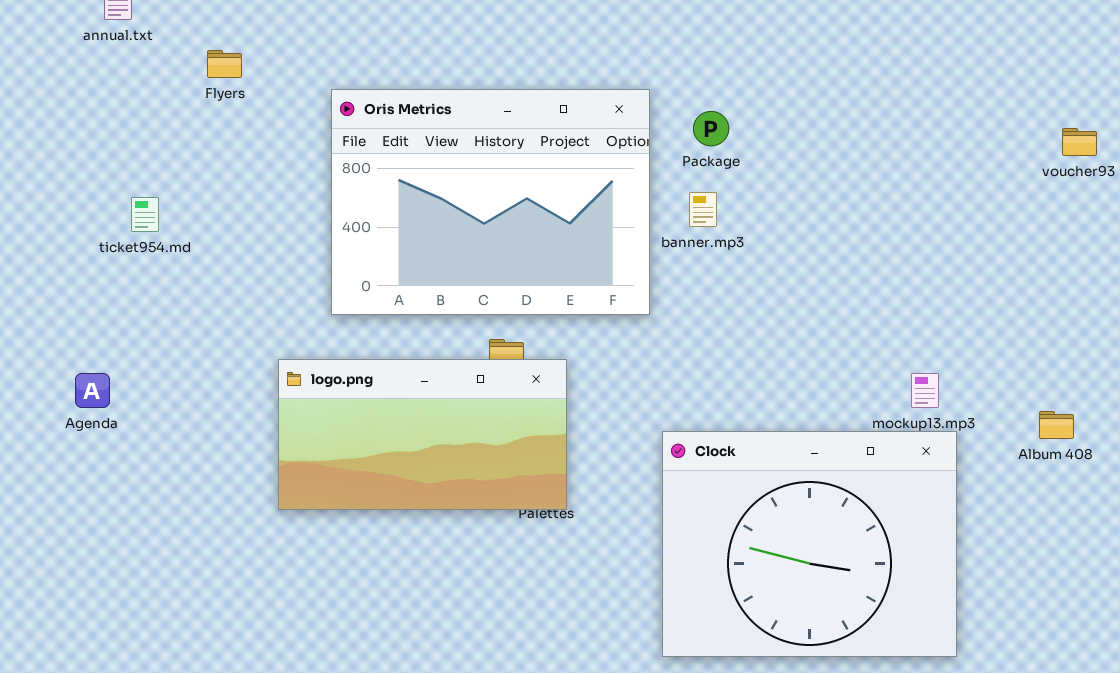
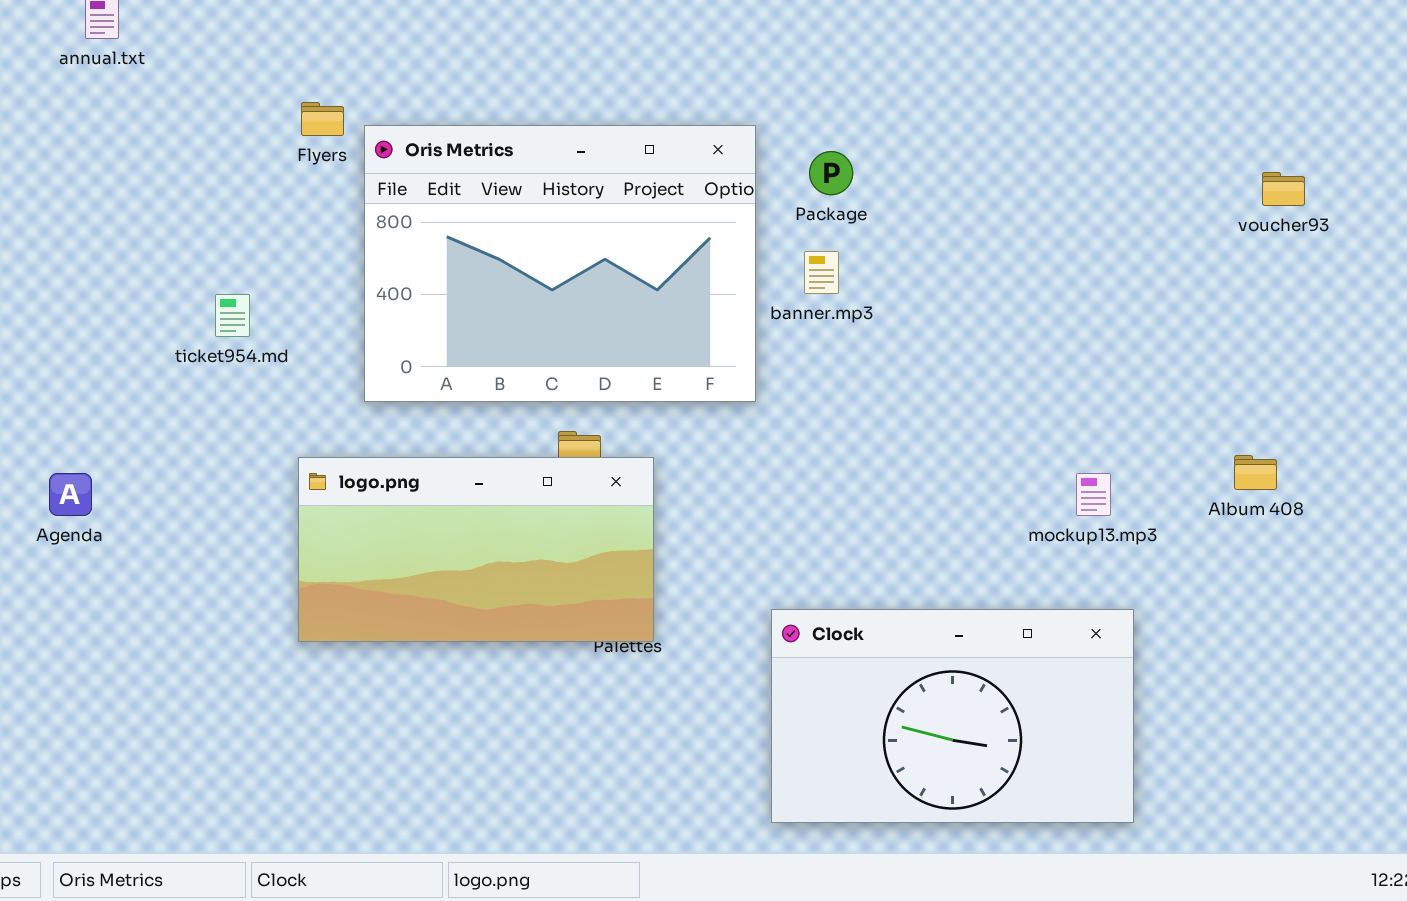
Flyers: [207,50,242,78] -> [301,102,344,136], moved
ticket954.md: [131,197,159,232] -> [215,294,250,337], moved
Album 408: [1039,411,1074,439] -> [1234,455,1277,490], moved
Clock: [662,431,957,657] -> [771,609,1134,823], resized

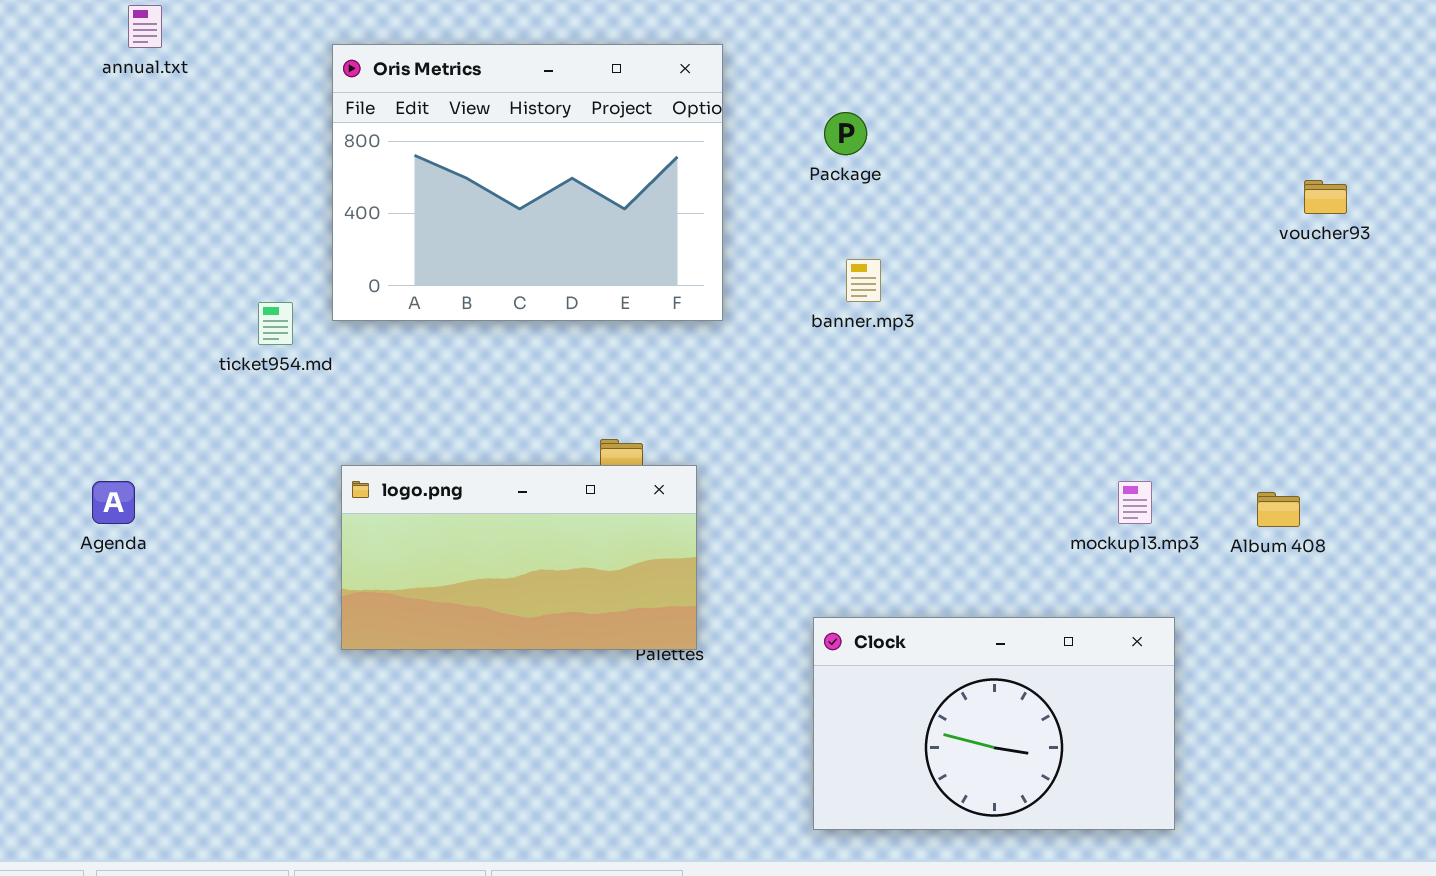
Oris Metrics: [364,125,756,402] -> [332,44,723,321], moved
Package: [809,151,853,195] -> [824,112,867,155], moved
Album 408: [1234,455,1277,490] -> [1257,492,1300,527], moved

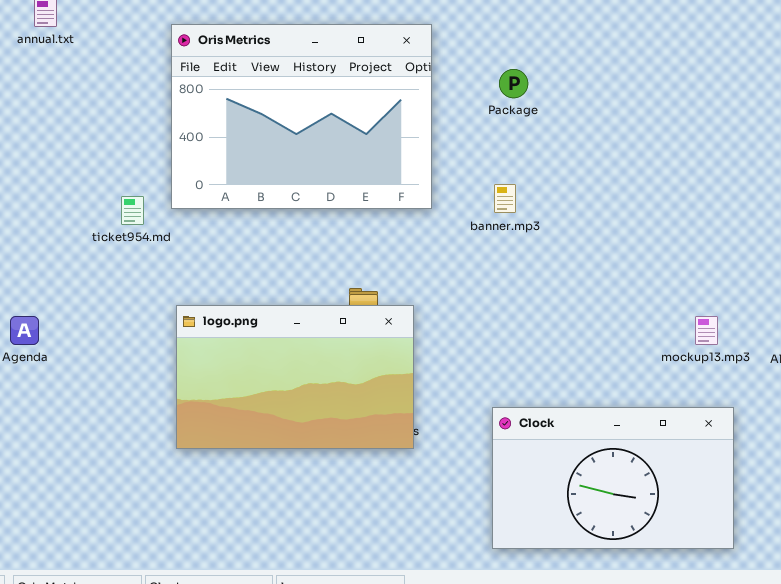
banner.mp3: [846,259,881,302] -> [494,184,516,213], moved
logo.png: [341,465,697,650] -> [176,305,414,449], resized

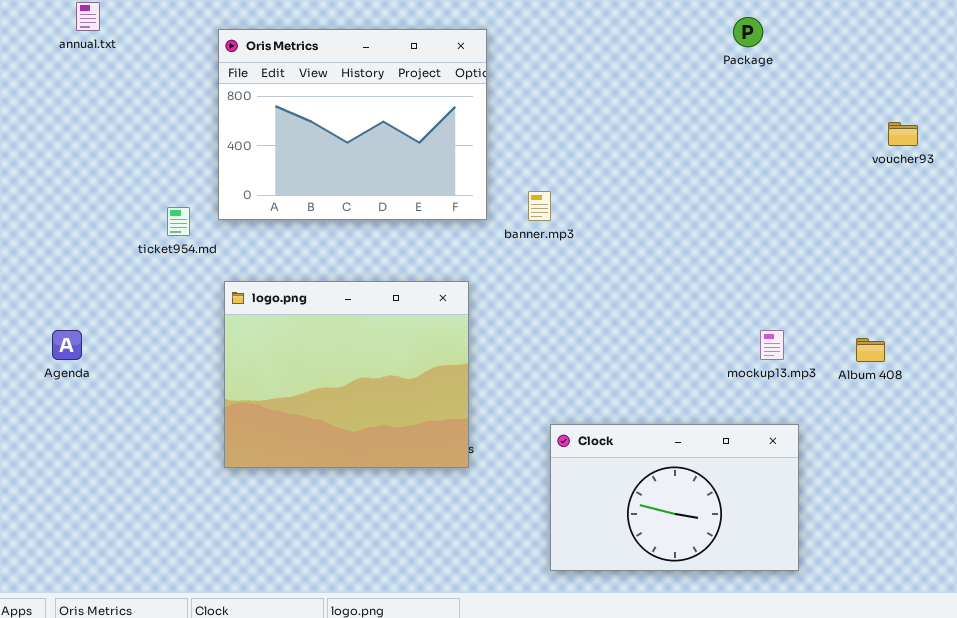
Package: [499,69,528,98] -> [733,17,763,47], moved
banner.mp3: [494,184,516,213] -> [528,191,551,221], moved
logo.png: [176,305,414,449] -> [224,281,469,468], resized

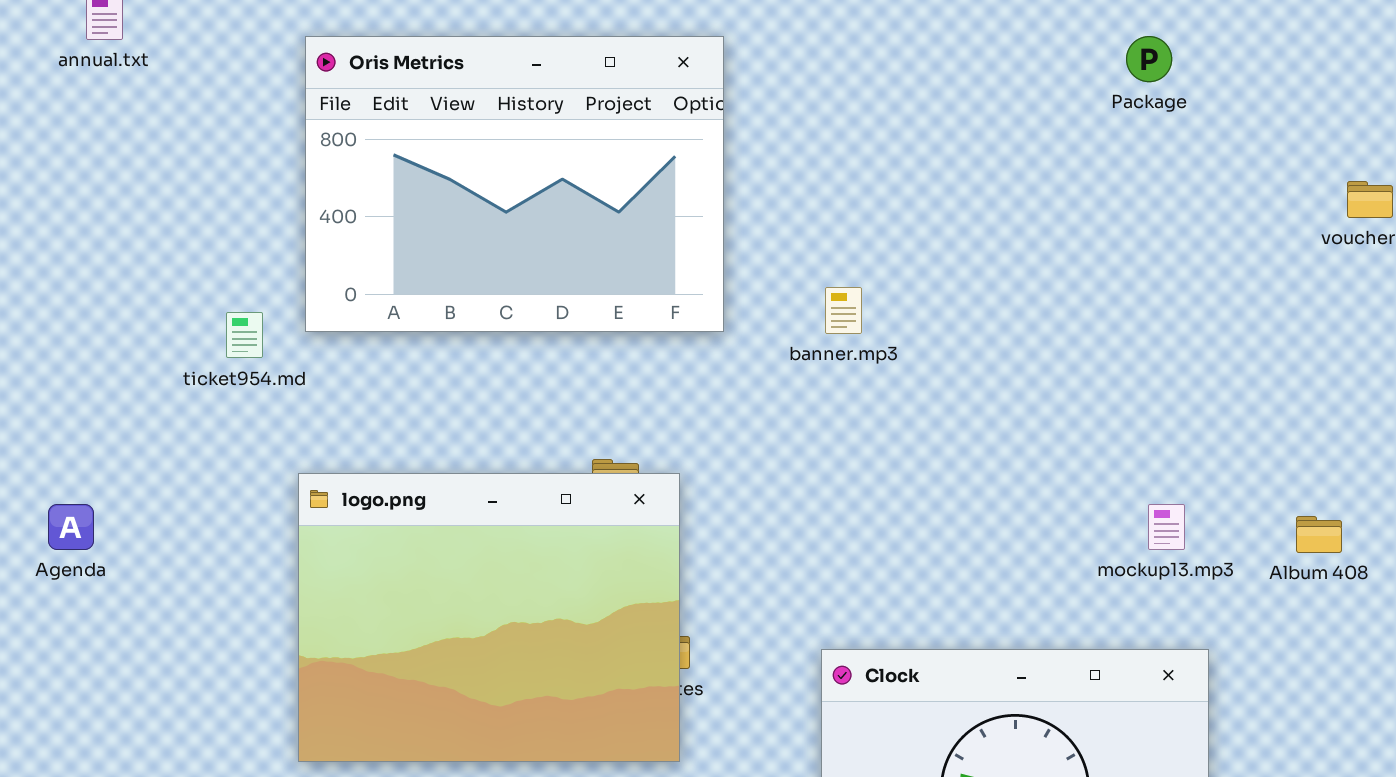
Package: [733,17,763,47] -> [1126,36,1172,82], moved
banner.mp3: [528,191,551,221] -> [825,287,862,334], moved
logo.png: [224,281,469,468] -> [298,473,680,762], moved

